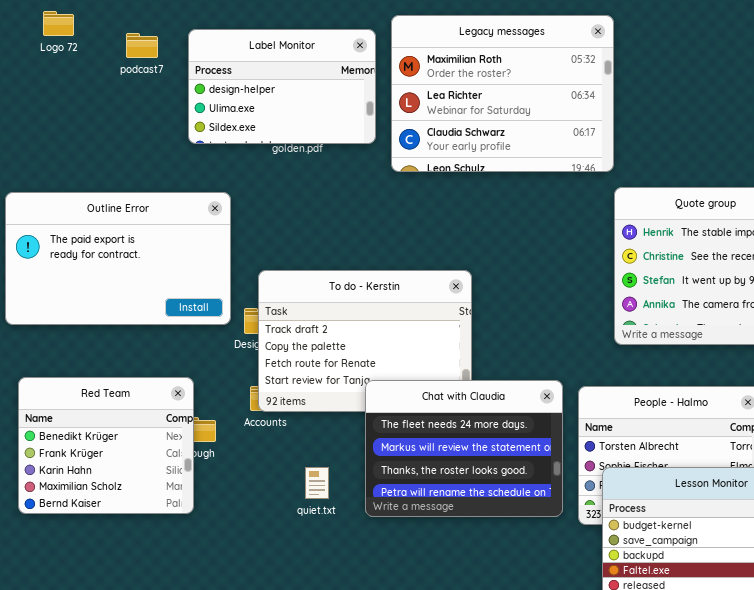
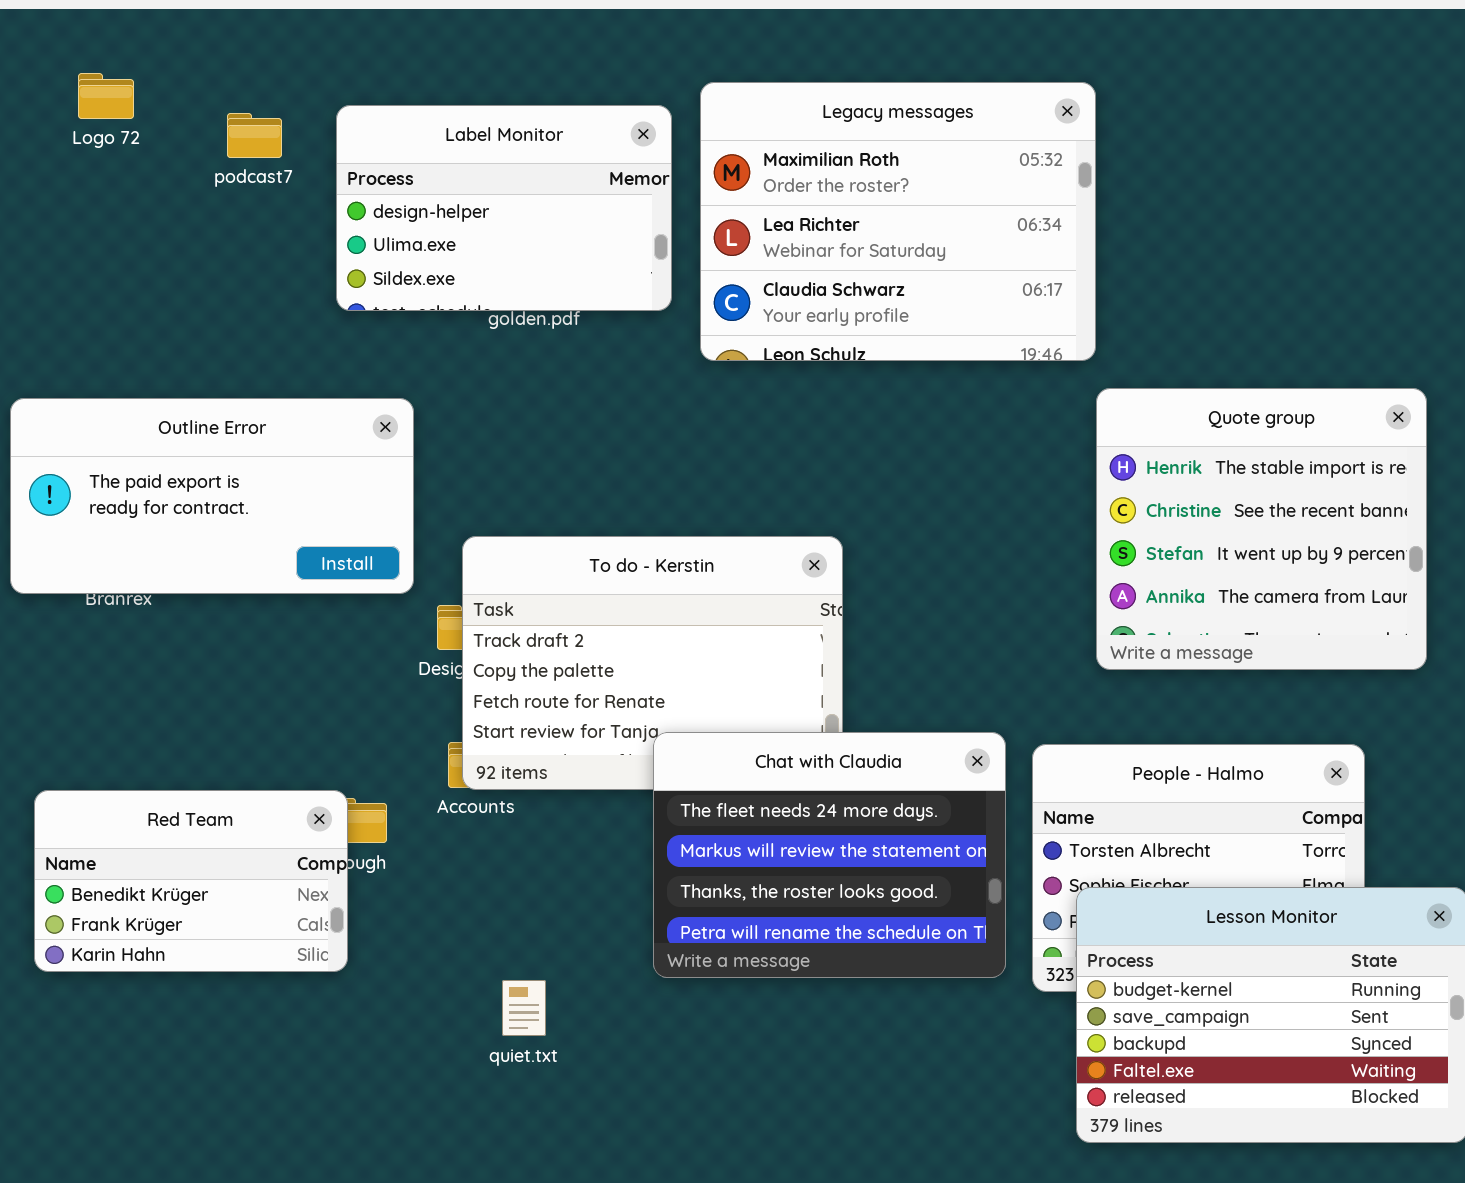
Outline Error: [5,192,231,325] -> [10,398,414,594], resized
Red Team: [18,377,194,514] -> [34,790,348,972], resized
quiet.txt: [305,467,329,499] -> [502,980,546,1036], moved

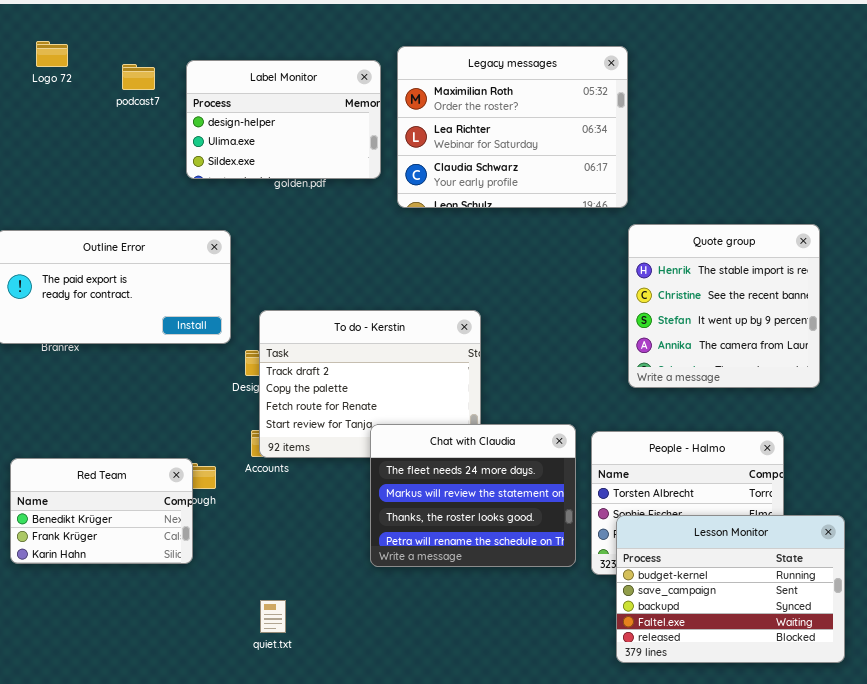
quiet.txt: [502,980,546,1036] -> [260,600,286,633], moved

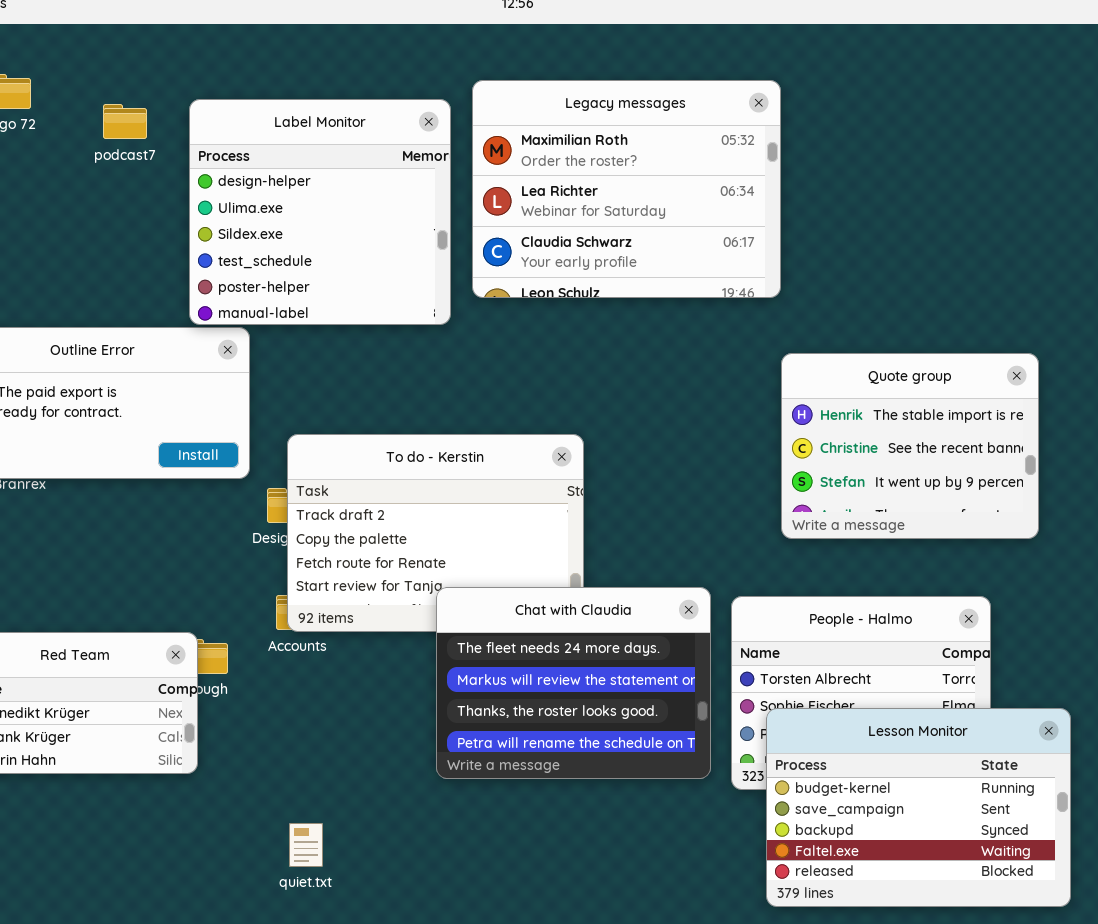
Label Monitor: [186,60,381,179] -> [189,99,451,325], resized
Quote group: [628,224,820,388] -> [781,353,1039,539], resized

